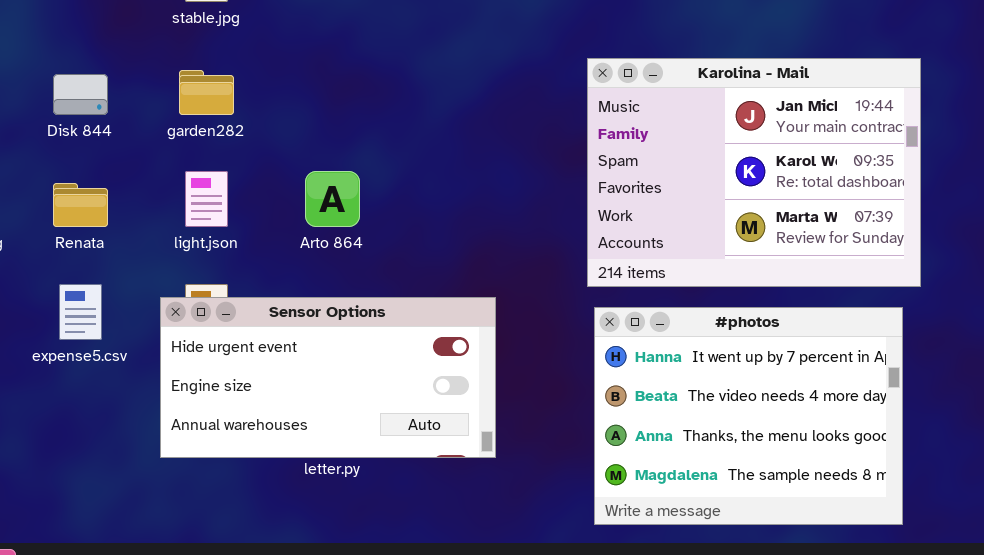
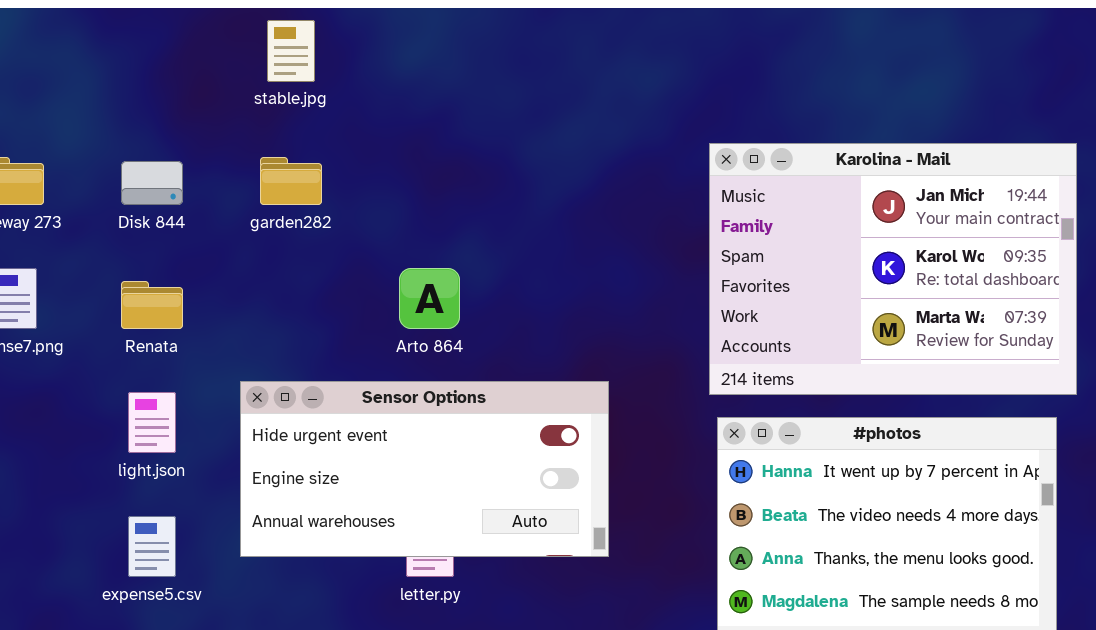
light.json: [185,171,228,227] -> [128,392,176,453], moved
expense5.csv: [59,284,102,340] -> [128,516,176,577], moved
Sensor Options: [160,297,496,458] -> [240,381,609,557], moved

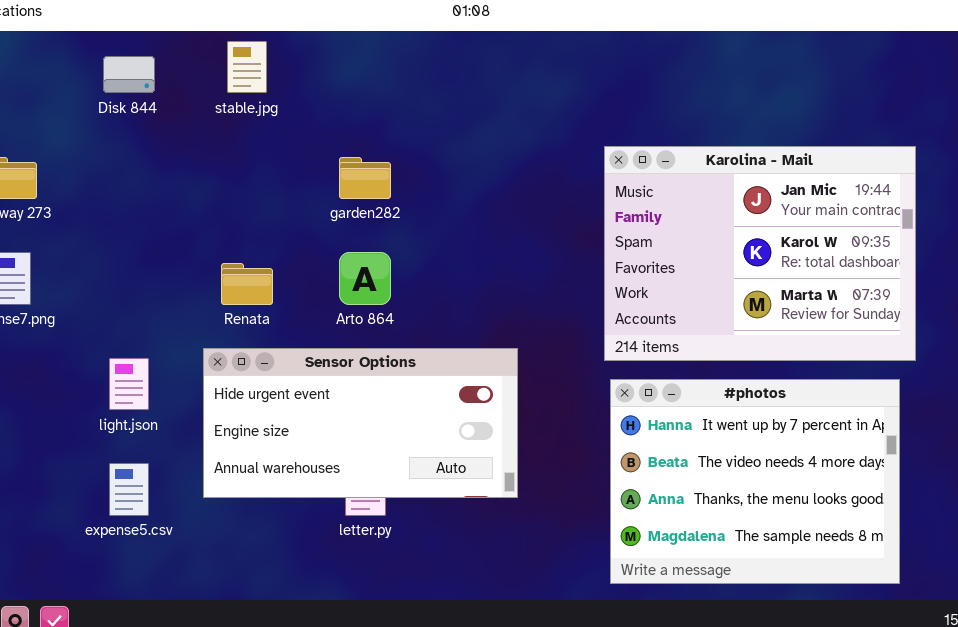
garden282: [260,157,322,205] -> [339,157,391,199], moved
Disk 844: [121,161,183,205] -> [103,56,155,93], moved
Renata: [121,281,183,329] -> [221,263,273,305], moved

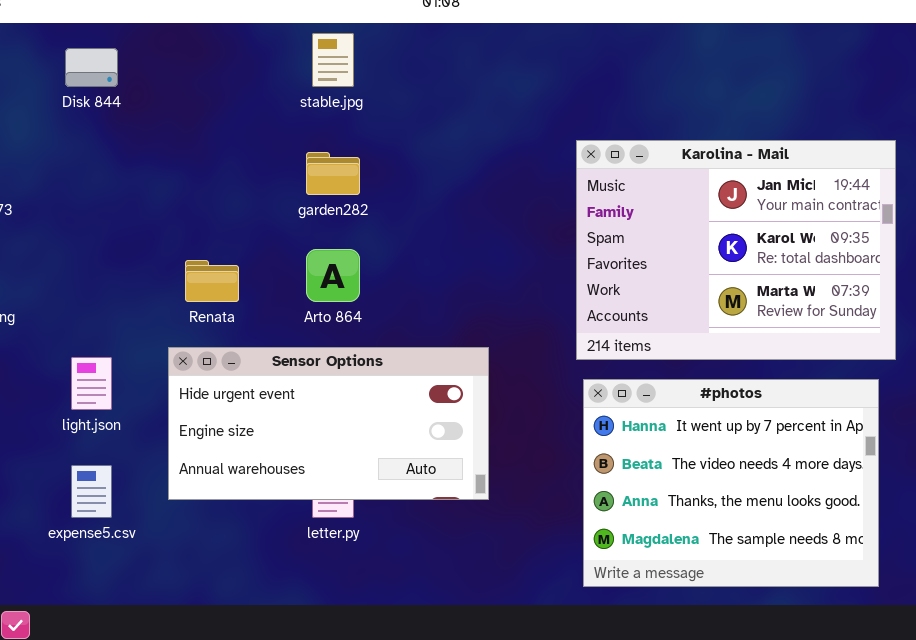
stable.jpg: [227,41,267,93] -> [312,33,354,87], moved

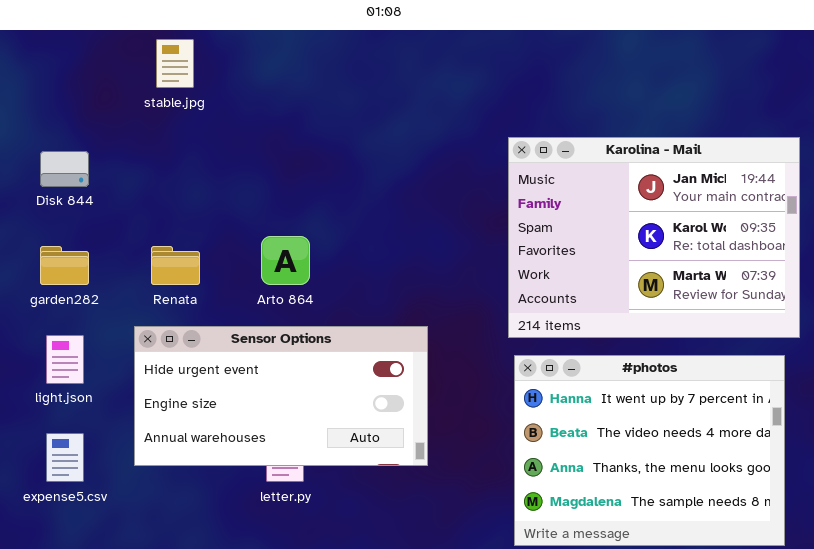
stable.jpg: [312,33,354,87] -> [156,39,194,88], moved
Disk 844: [65,48,118,87] -> [40,151,89,187], moved
garden282: [306,152,360,195] -> [40,246,89,285], moved

